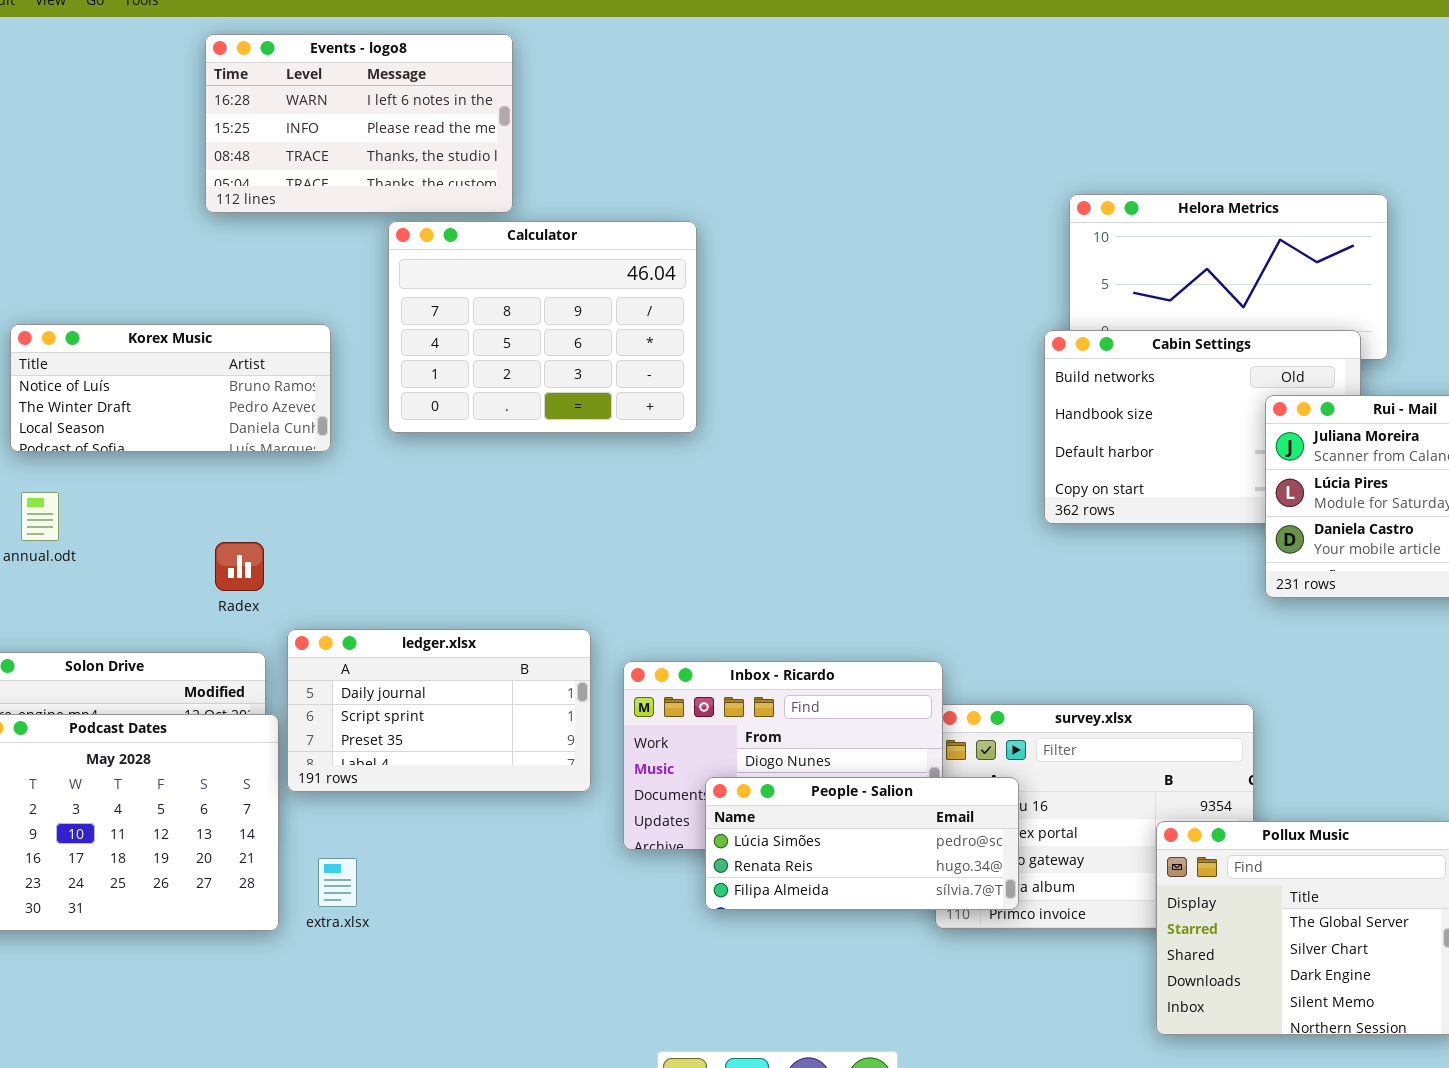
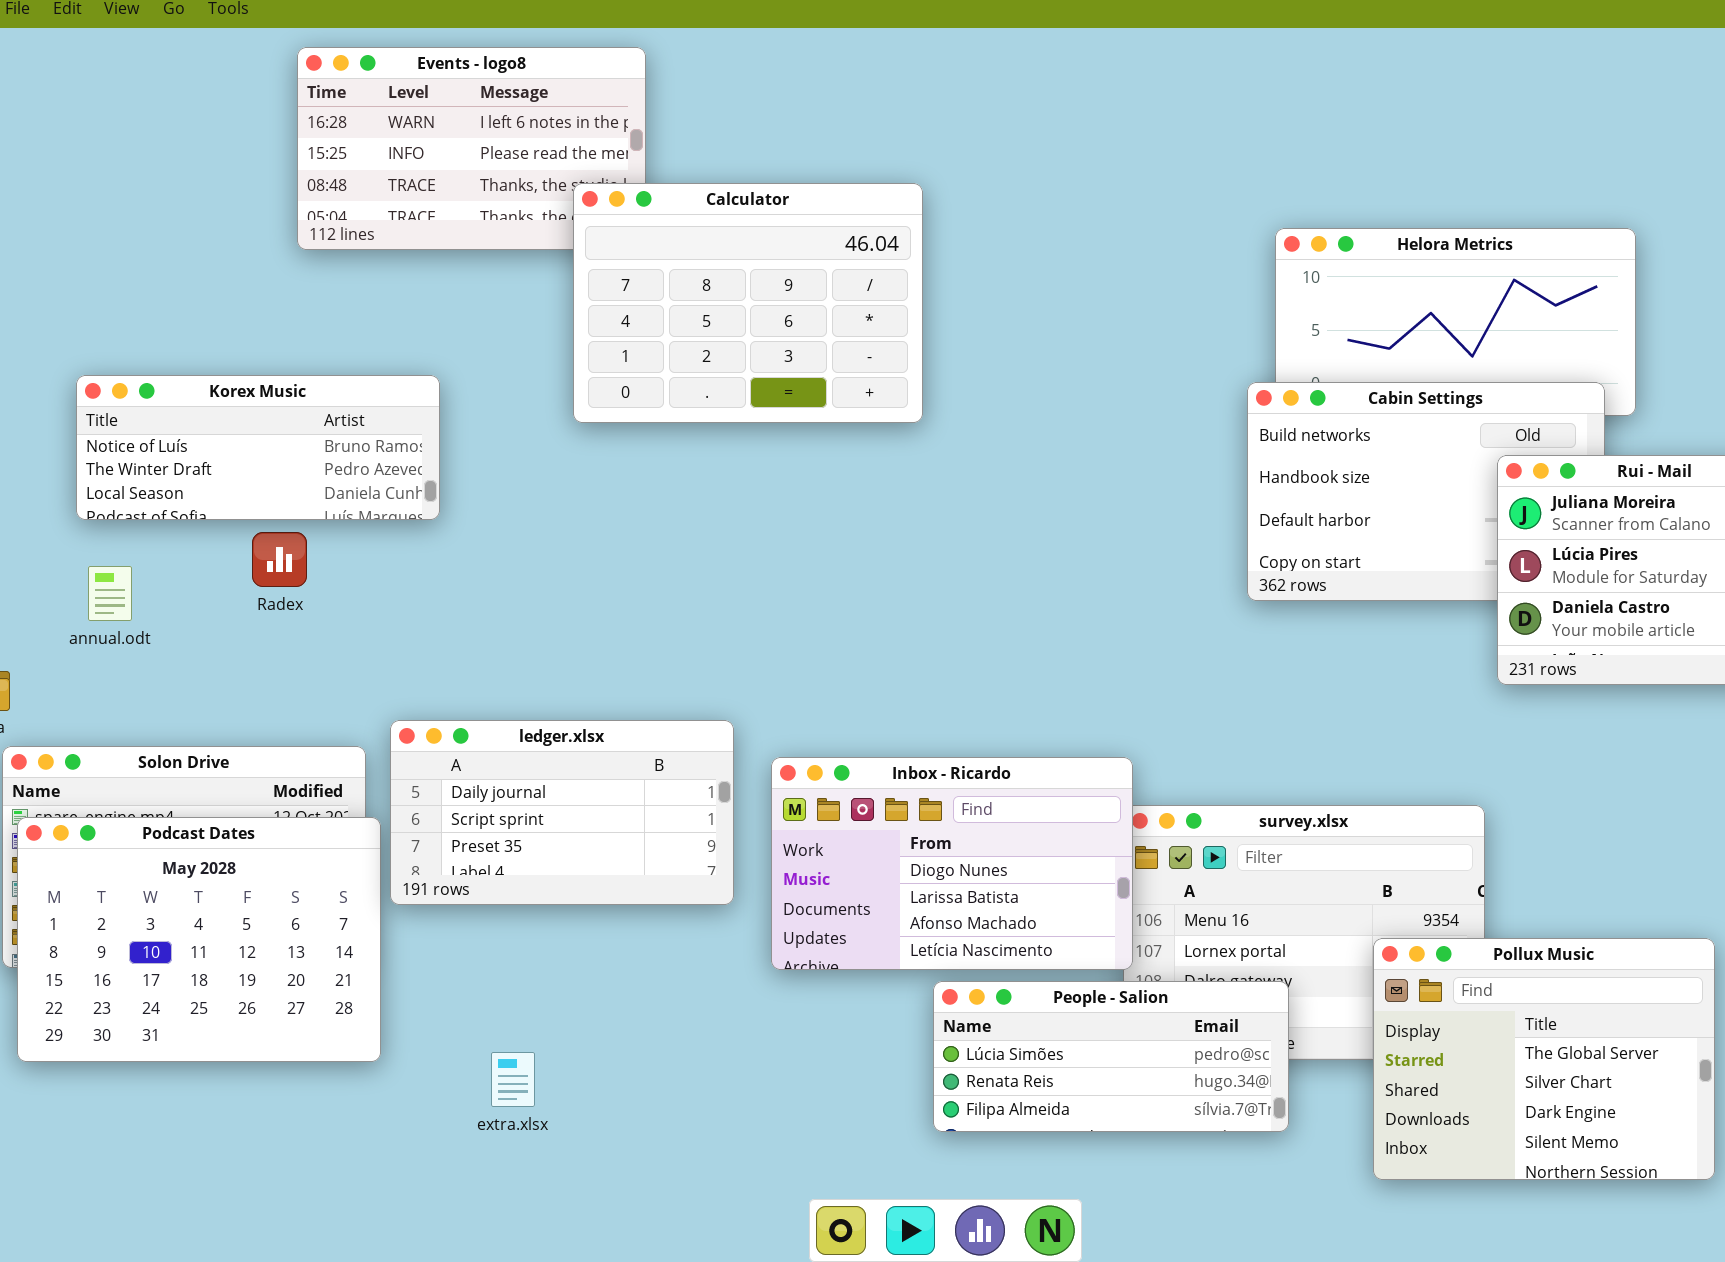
Calculator: [388,221,697,433] -> [573,183,923,423], moved
Radex: [215,542,264,591] -> [252,532,307,587], moved
People - Salion: [705,777,1019,910] -> [933,981,1289,1132], moved
extra.xlsx: [318,858,357,907] -> [491,1052,535,1107], moved

